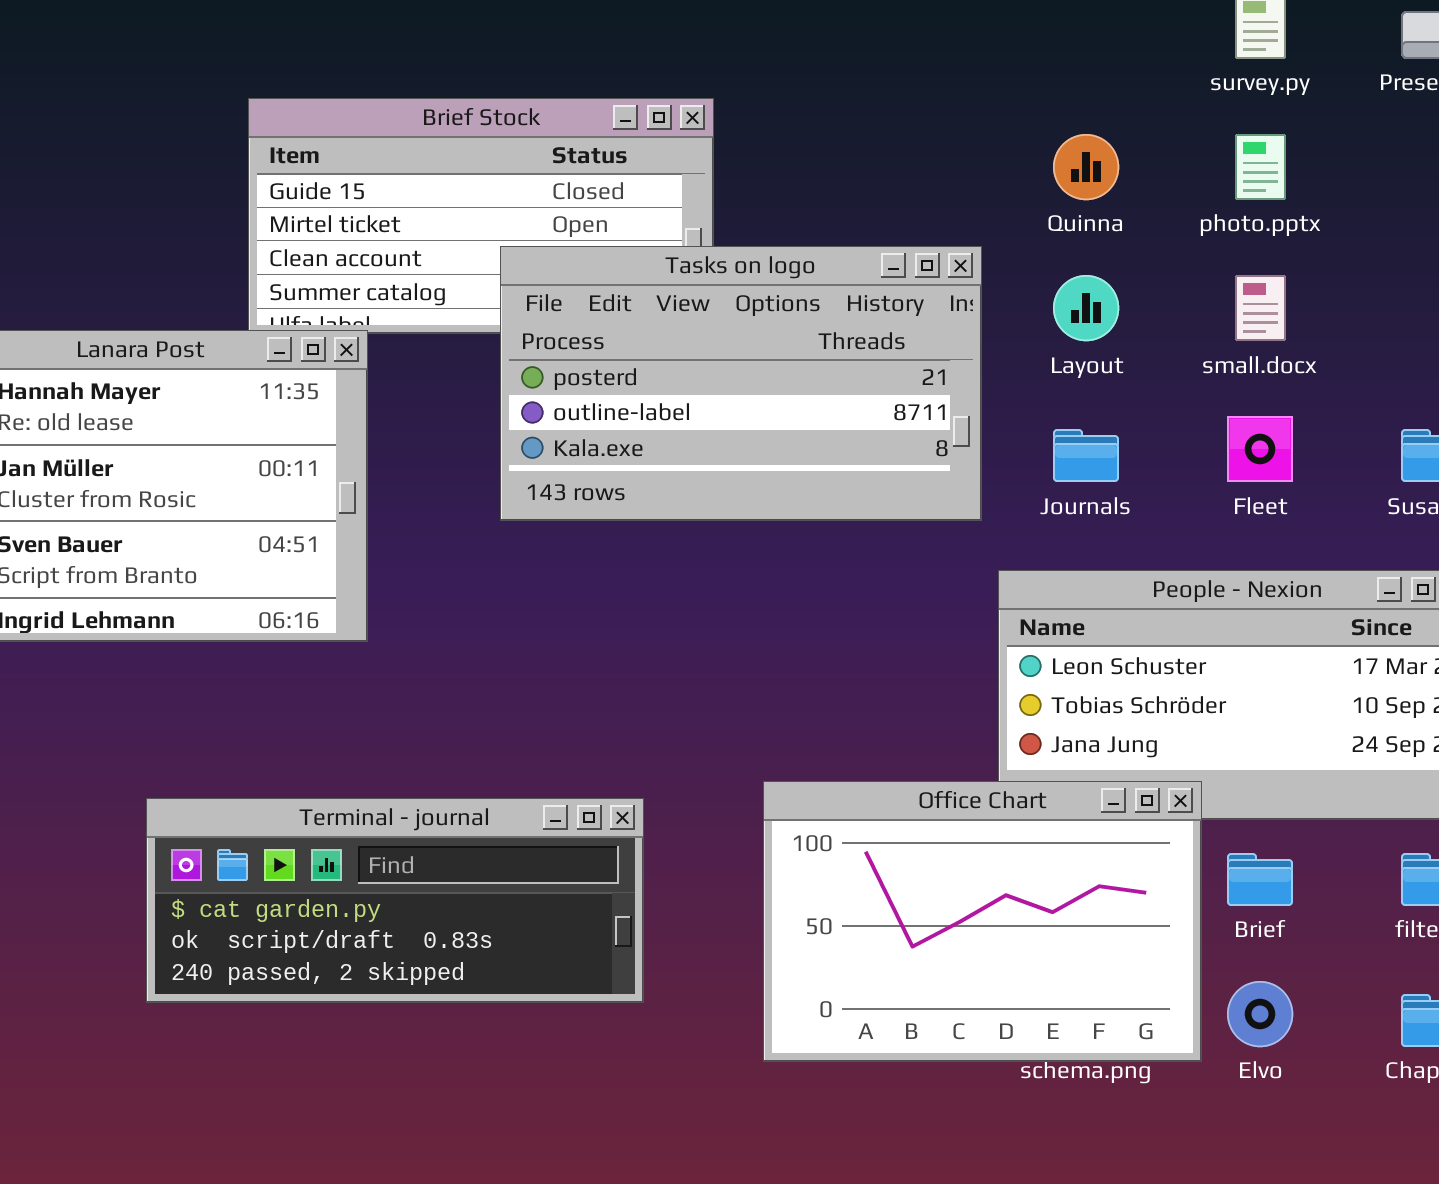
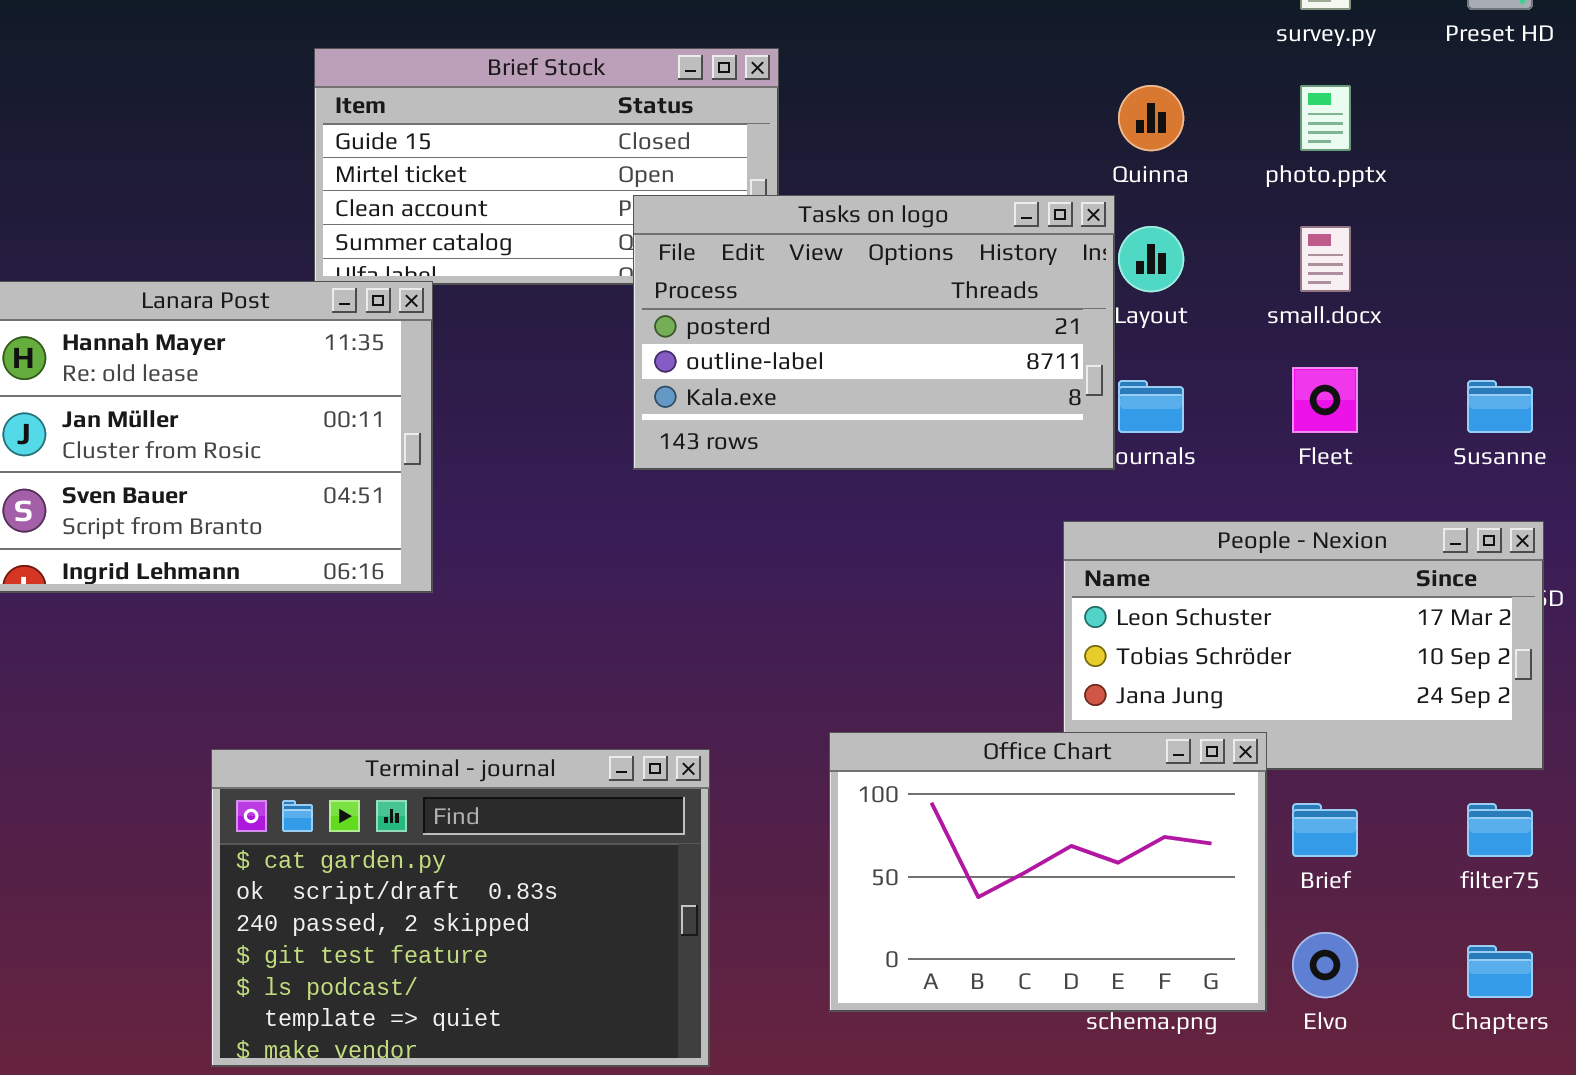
Tasks on logo: [500,246,982,521] -> [633,195,1115,470], moved
Terminal - journal: [146,798,644,1003] -> [211,749,710,1067], resized

